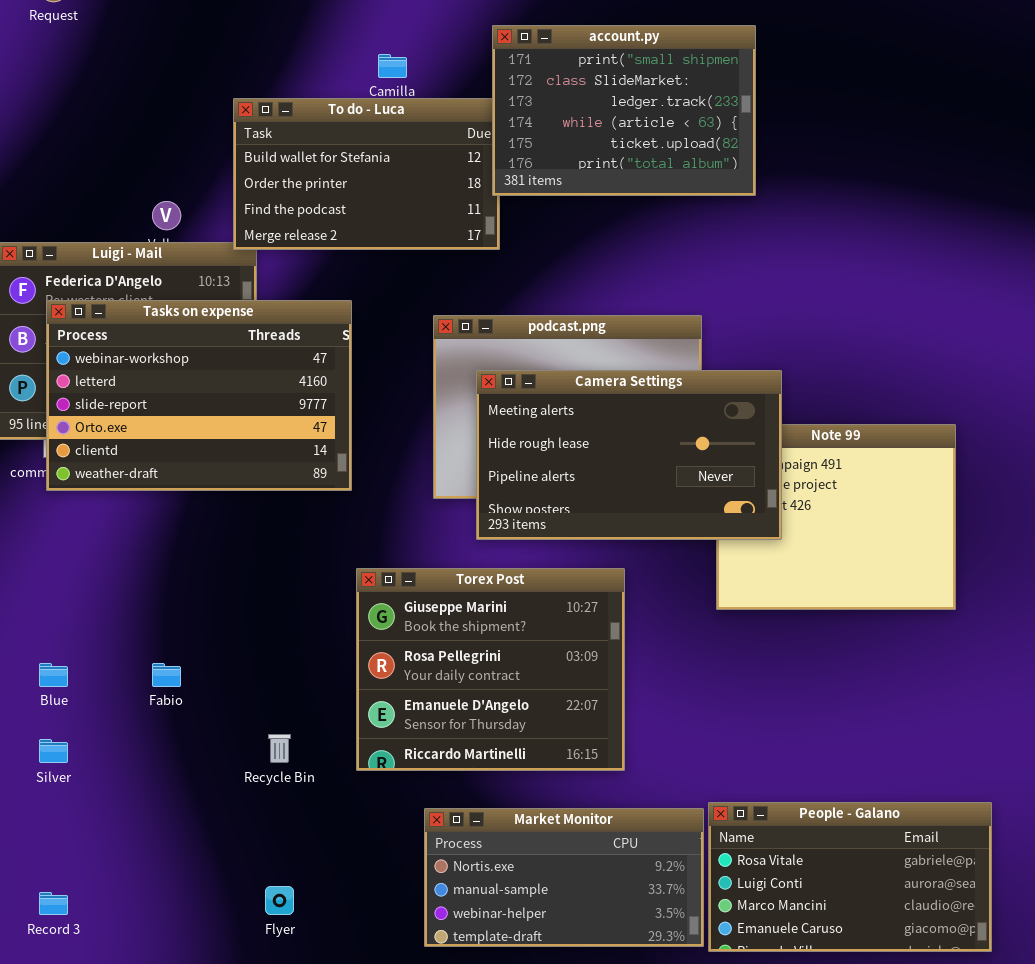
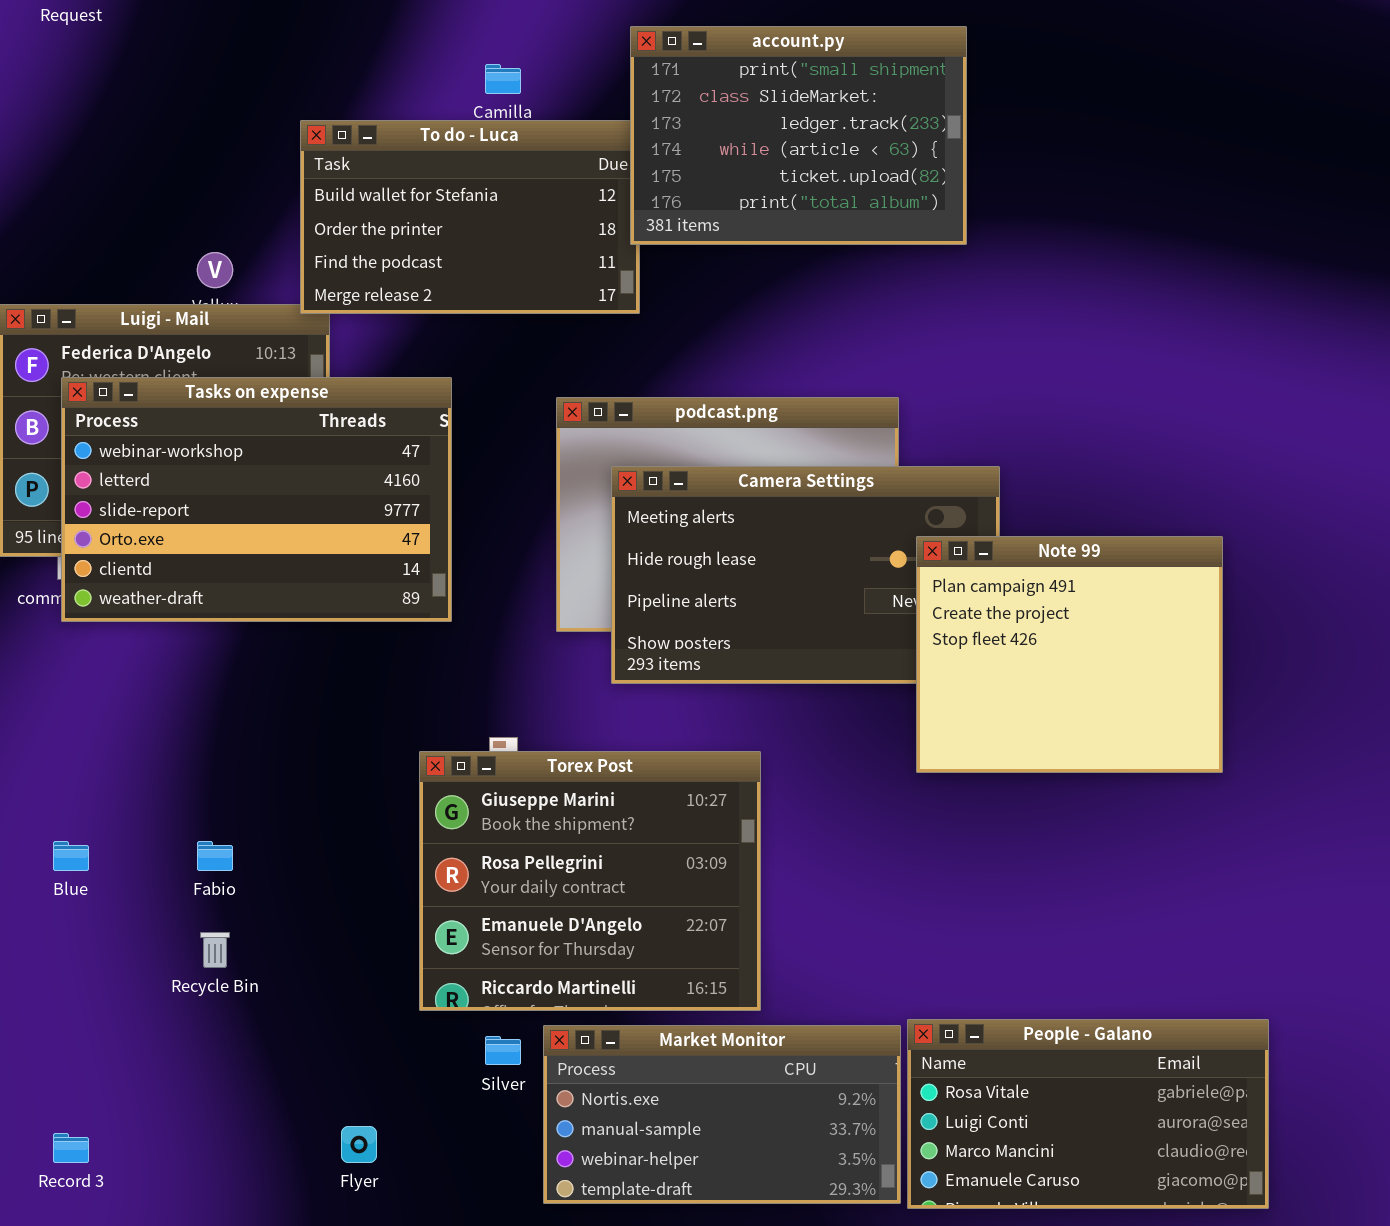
Note 99: [716,424,956,610] -> [916,536,1223,773], raised
Torex Post: [356,568,625,771] -> [419,751,761,1011], moved
Recycle Bin: [268,734,291,763] -> [200,932,230,968], moved
Silver: [39,739,68,763] -> [485,1036,521,1065], moved

